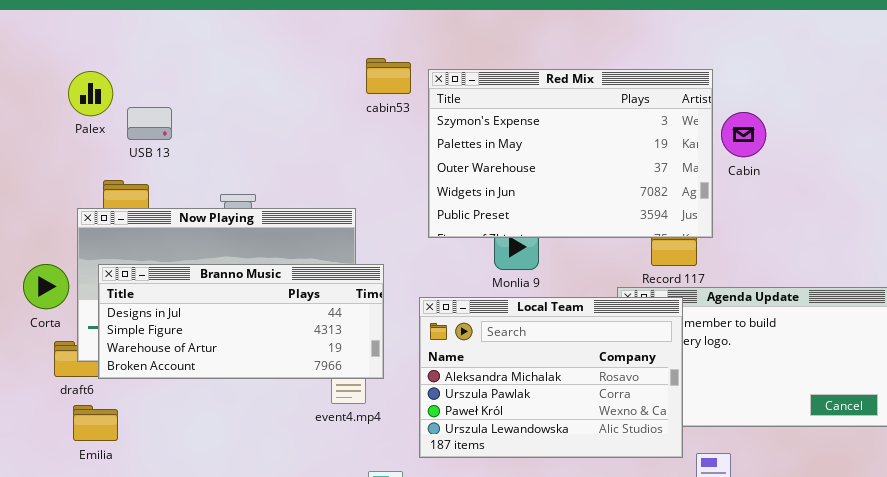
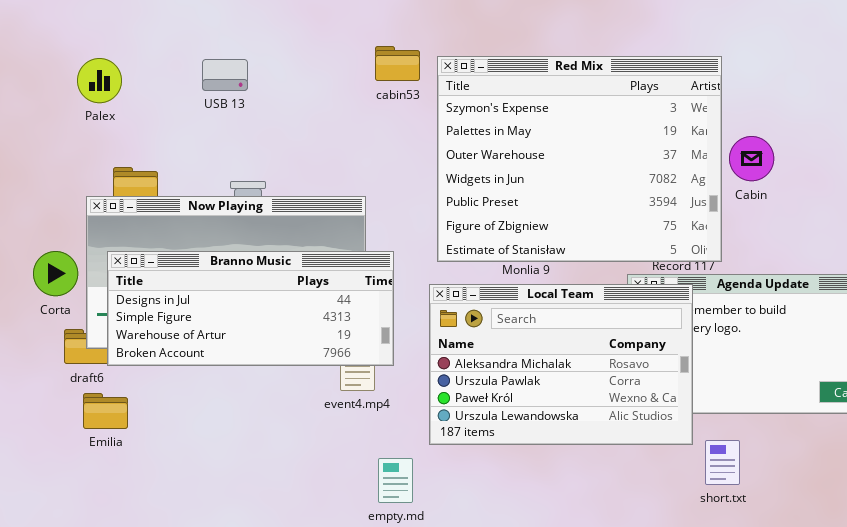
Red Mix: [428,69,713,238] -> [437,56,722,262], resized
USB 13: [127,107,172,140] -> [202,59,248,91], moved
Cabin: [721,112,766,157] -> [729,136,774,181], moved

